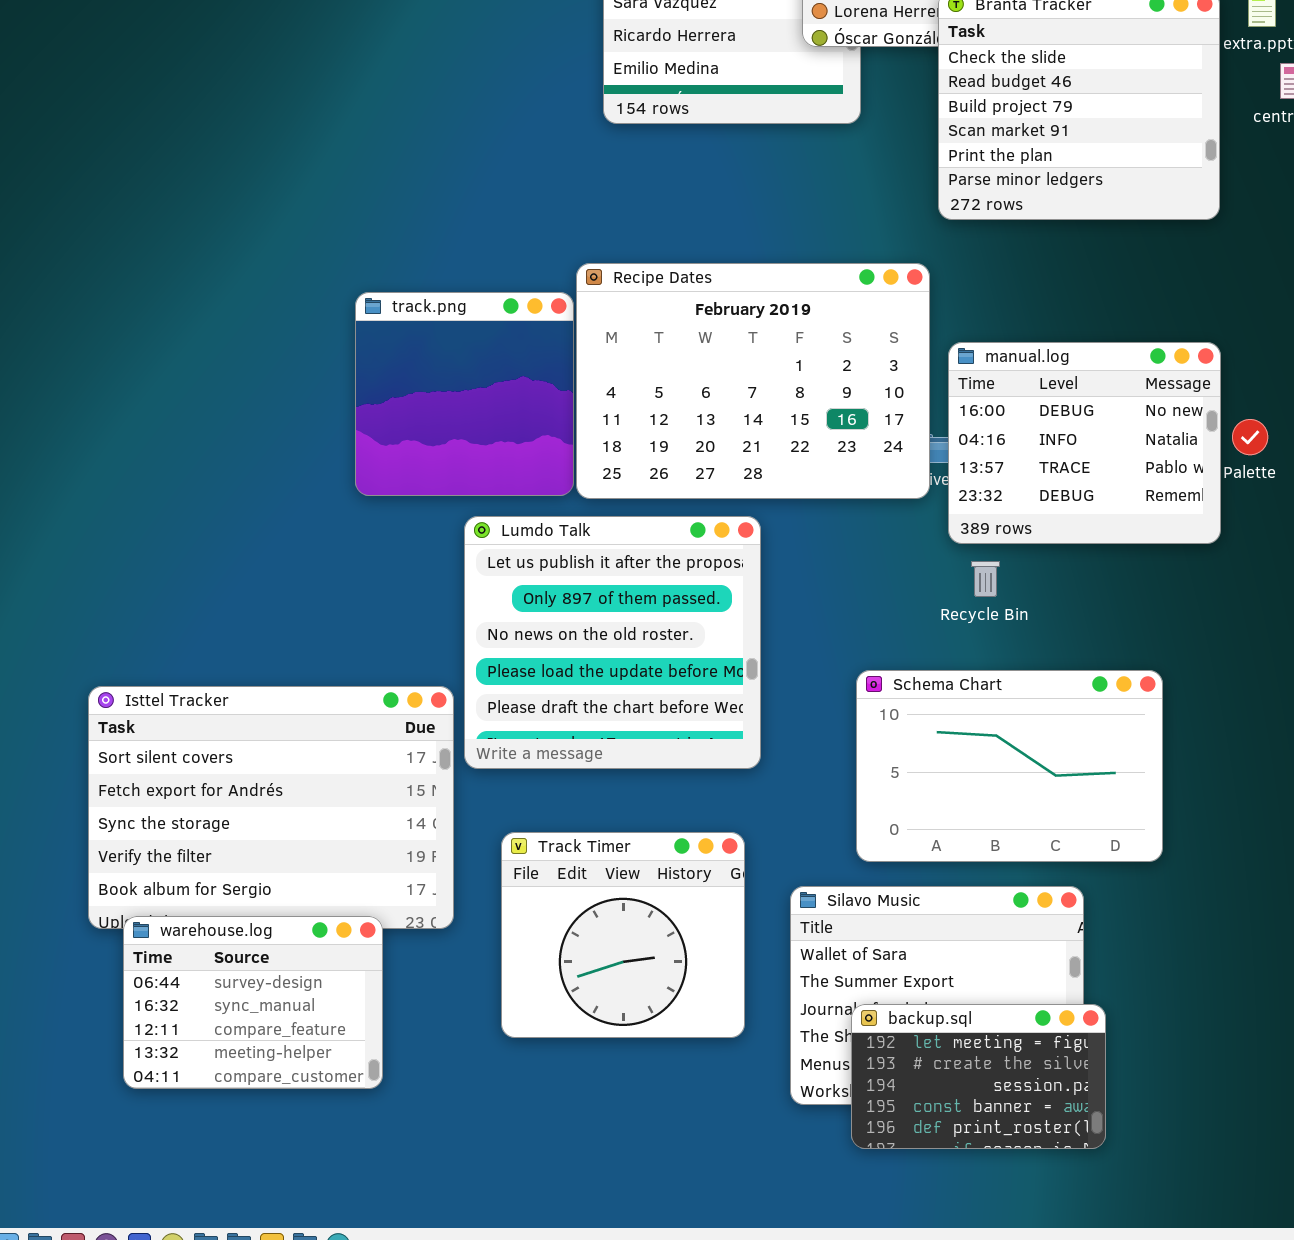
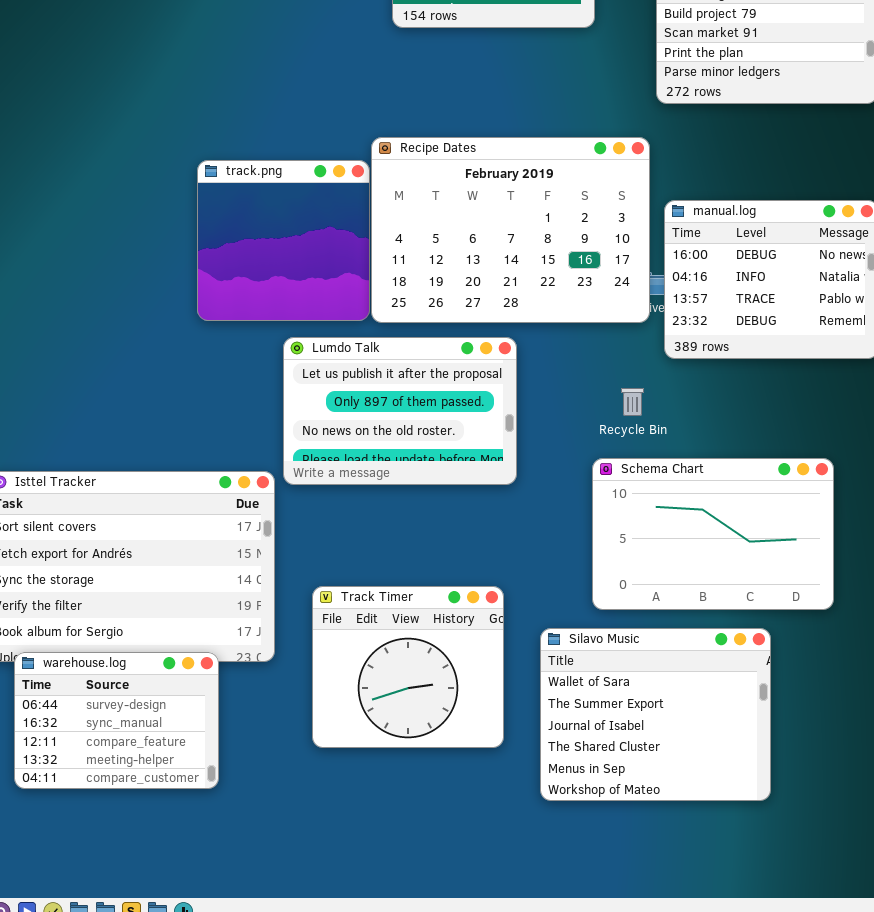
Lumdo Talk: [464,516,761,769] -> [283,337,517,485], resized
Recycle Bin: [971,561,1000,597] -> [621,388,644,416], moved
backup.sql: [851,1004,1106,1149] -> none, closed

